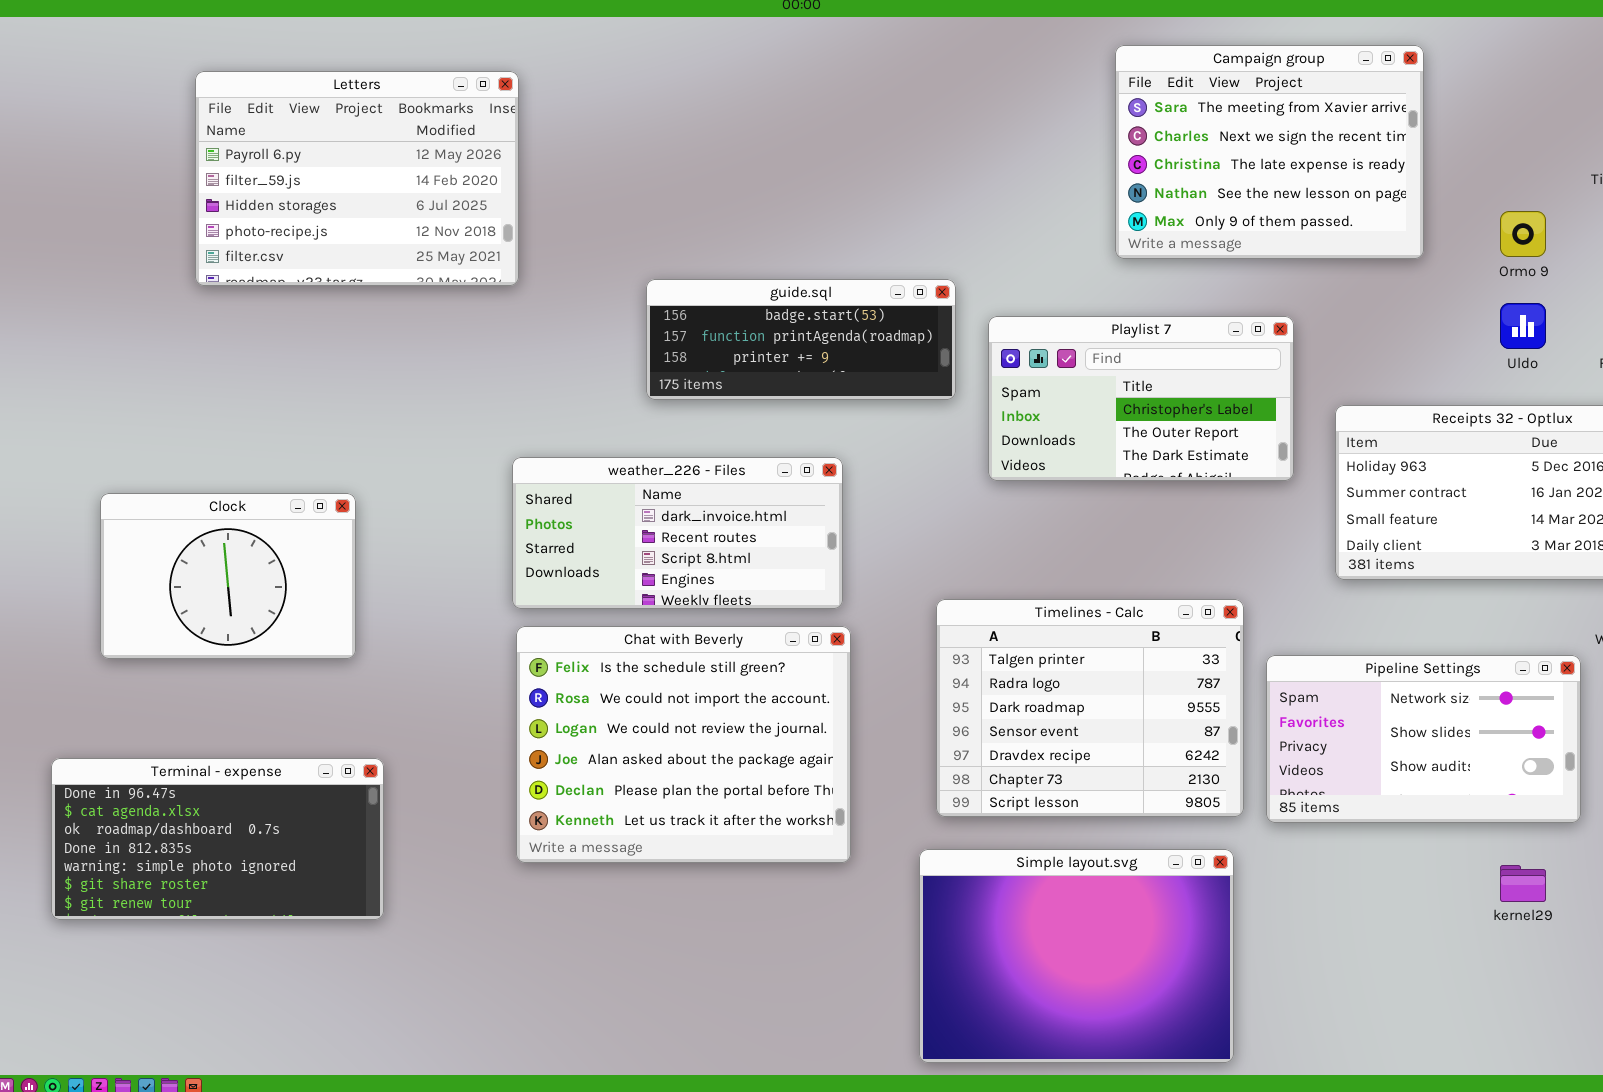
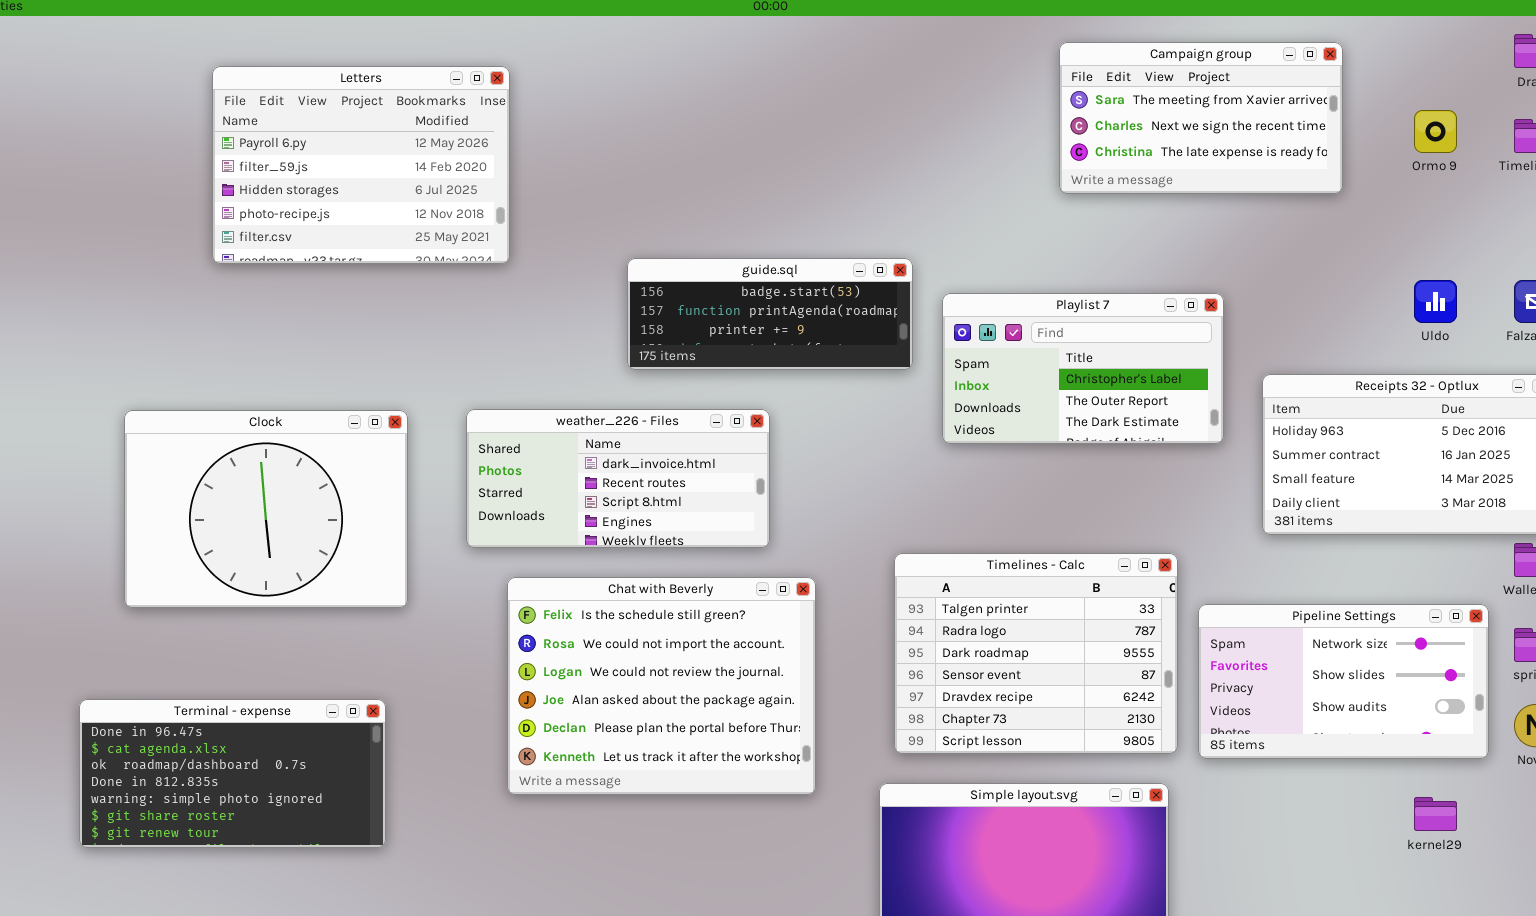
Campaign group: [1115,45,1424,259] -> [1059,42,1343,194], resized
Ormo 9: [1500,211,1546,257] -> [1414,110,1457,153], moved
weather_226 - Files: [512,457,843,609] -> [466,409,770,548], moved
Clock: [100,493,356,659] -> [124,410,408,608], resized

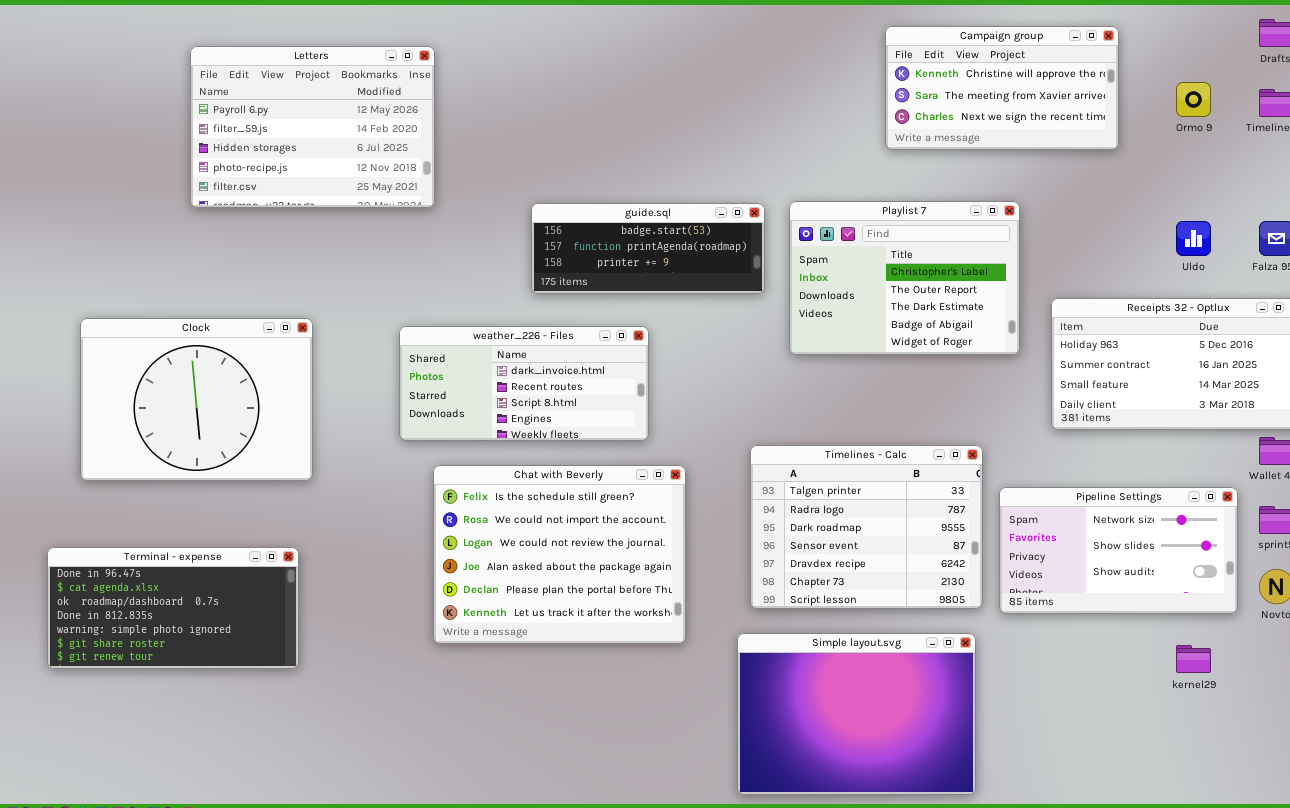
Campaign group: [1059,42,1343,194] -> [885,26,1119,150], scrolled up 1 row
Playlist 7: [942,293,1224,444] -> [789,201,1020,355], resized
Clock: [124,410,408,608] -> [80,318,313,481], moved
Terminal - expense: [79,699,386,848] -> [47,547,299,669], moved

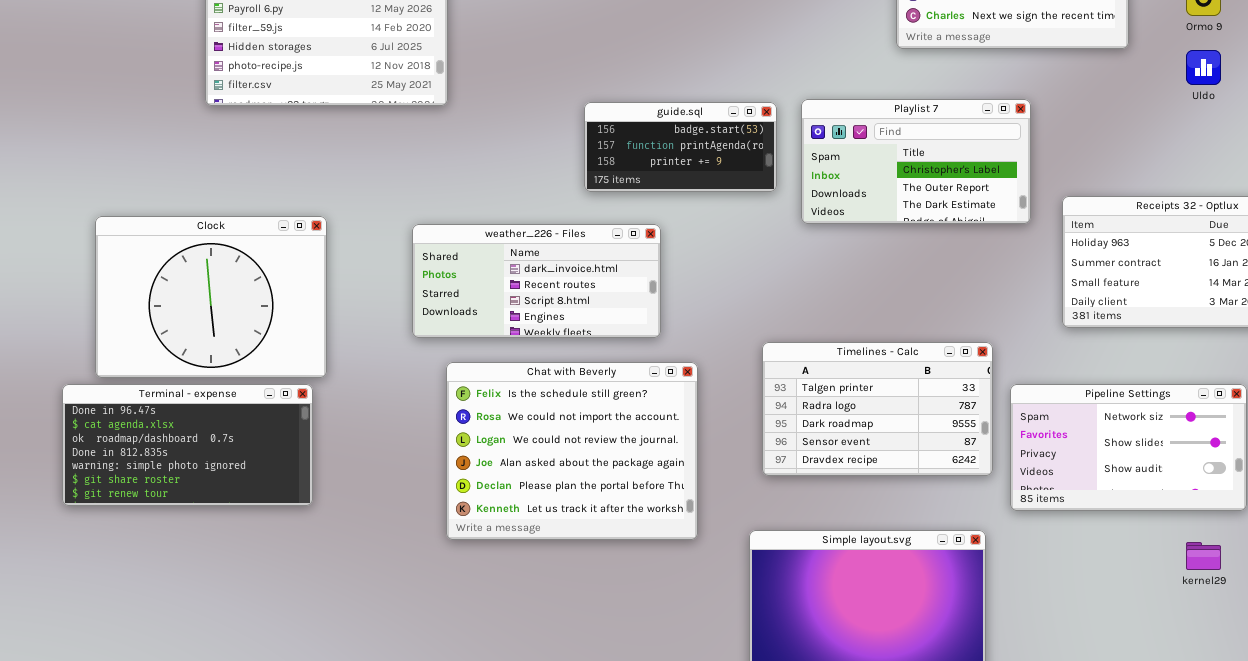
Playlist 7: [789,201,1020,355] -> [801,99,1031,224], resized
guide.sql: [531,203,765,294] -> [584,102,777,192], resized
Uldo: [1176,221,1211,256] -> [1186,50,1221,85], moved
Timelines - Calc: [750,445,983,609] -> [762,342,993,476], resized
Terminal - expense: [47,547,299,669] -> [62,384,313,506], moved

